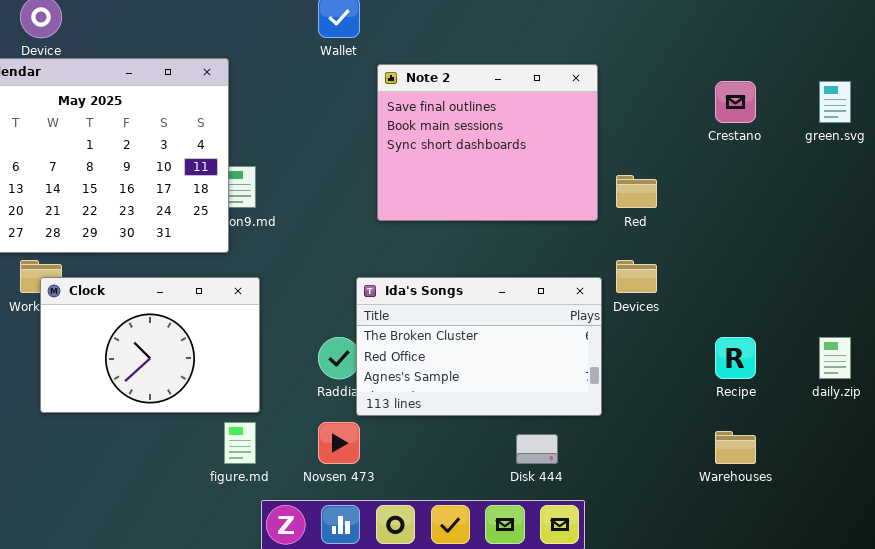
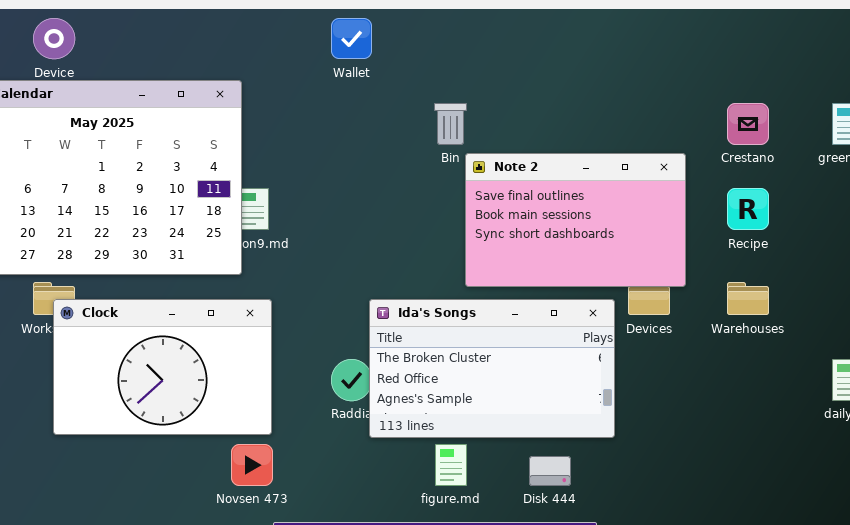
Note 2: [377,64,598,221] -> [465,153,686,287], moved, resized
Recipe: [715,337,756,379] -> [727,188,769,230], moved
figure.md: [224,422,256,464] -> [435,444,467,486], moved
Novsen 473: [318,422,360,464] -> [231,444,273,486], moved
Warehouses: [715,431,756,464] -> [727,282,769,315], moved

